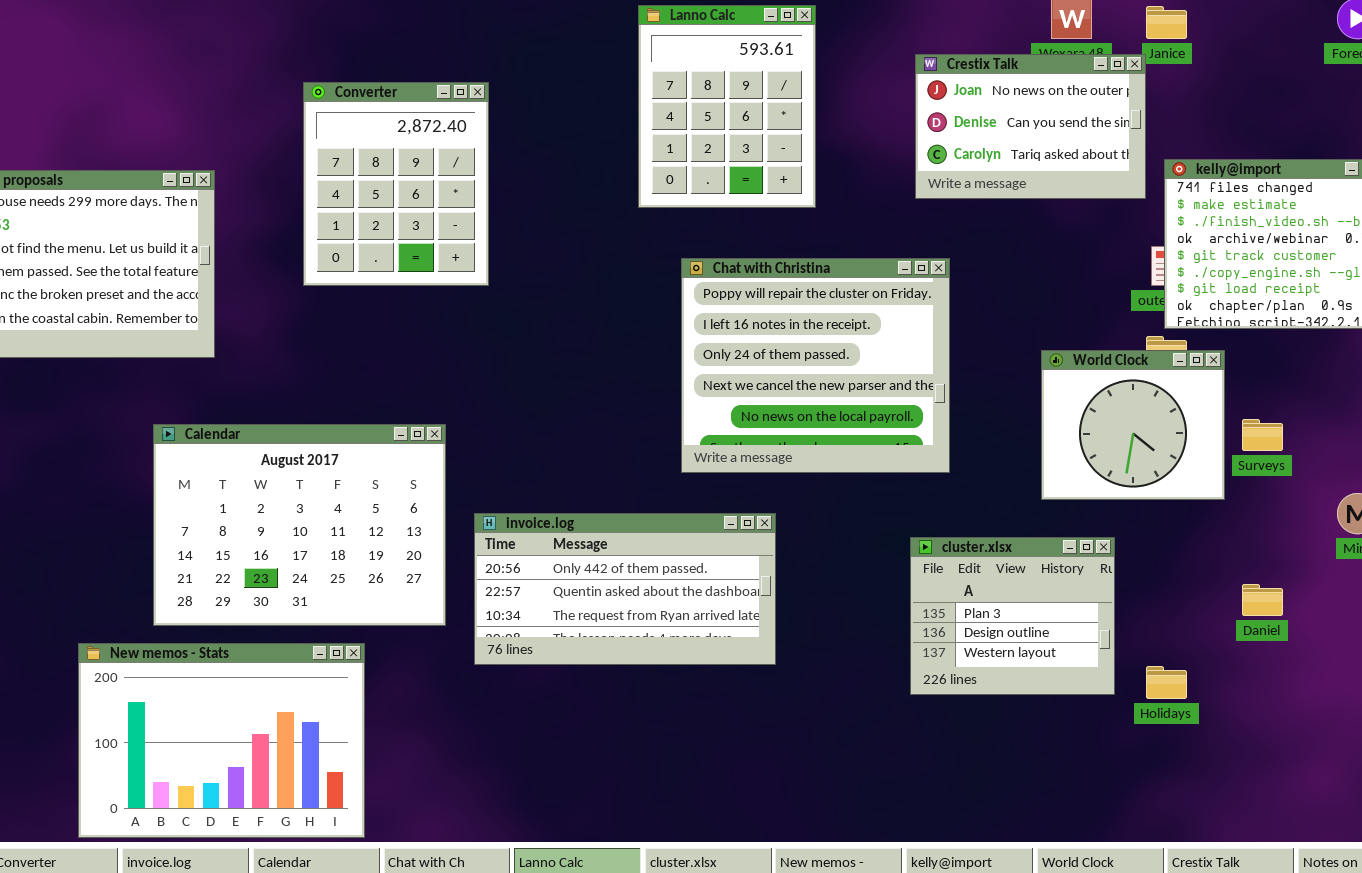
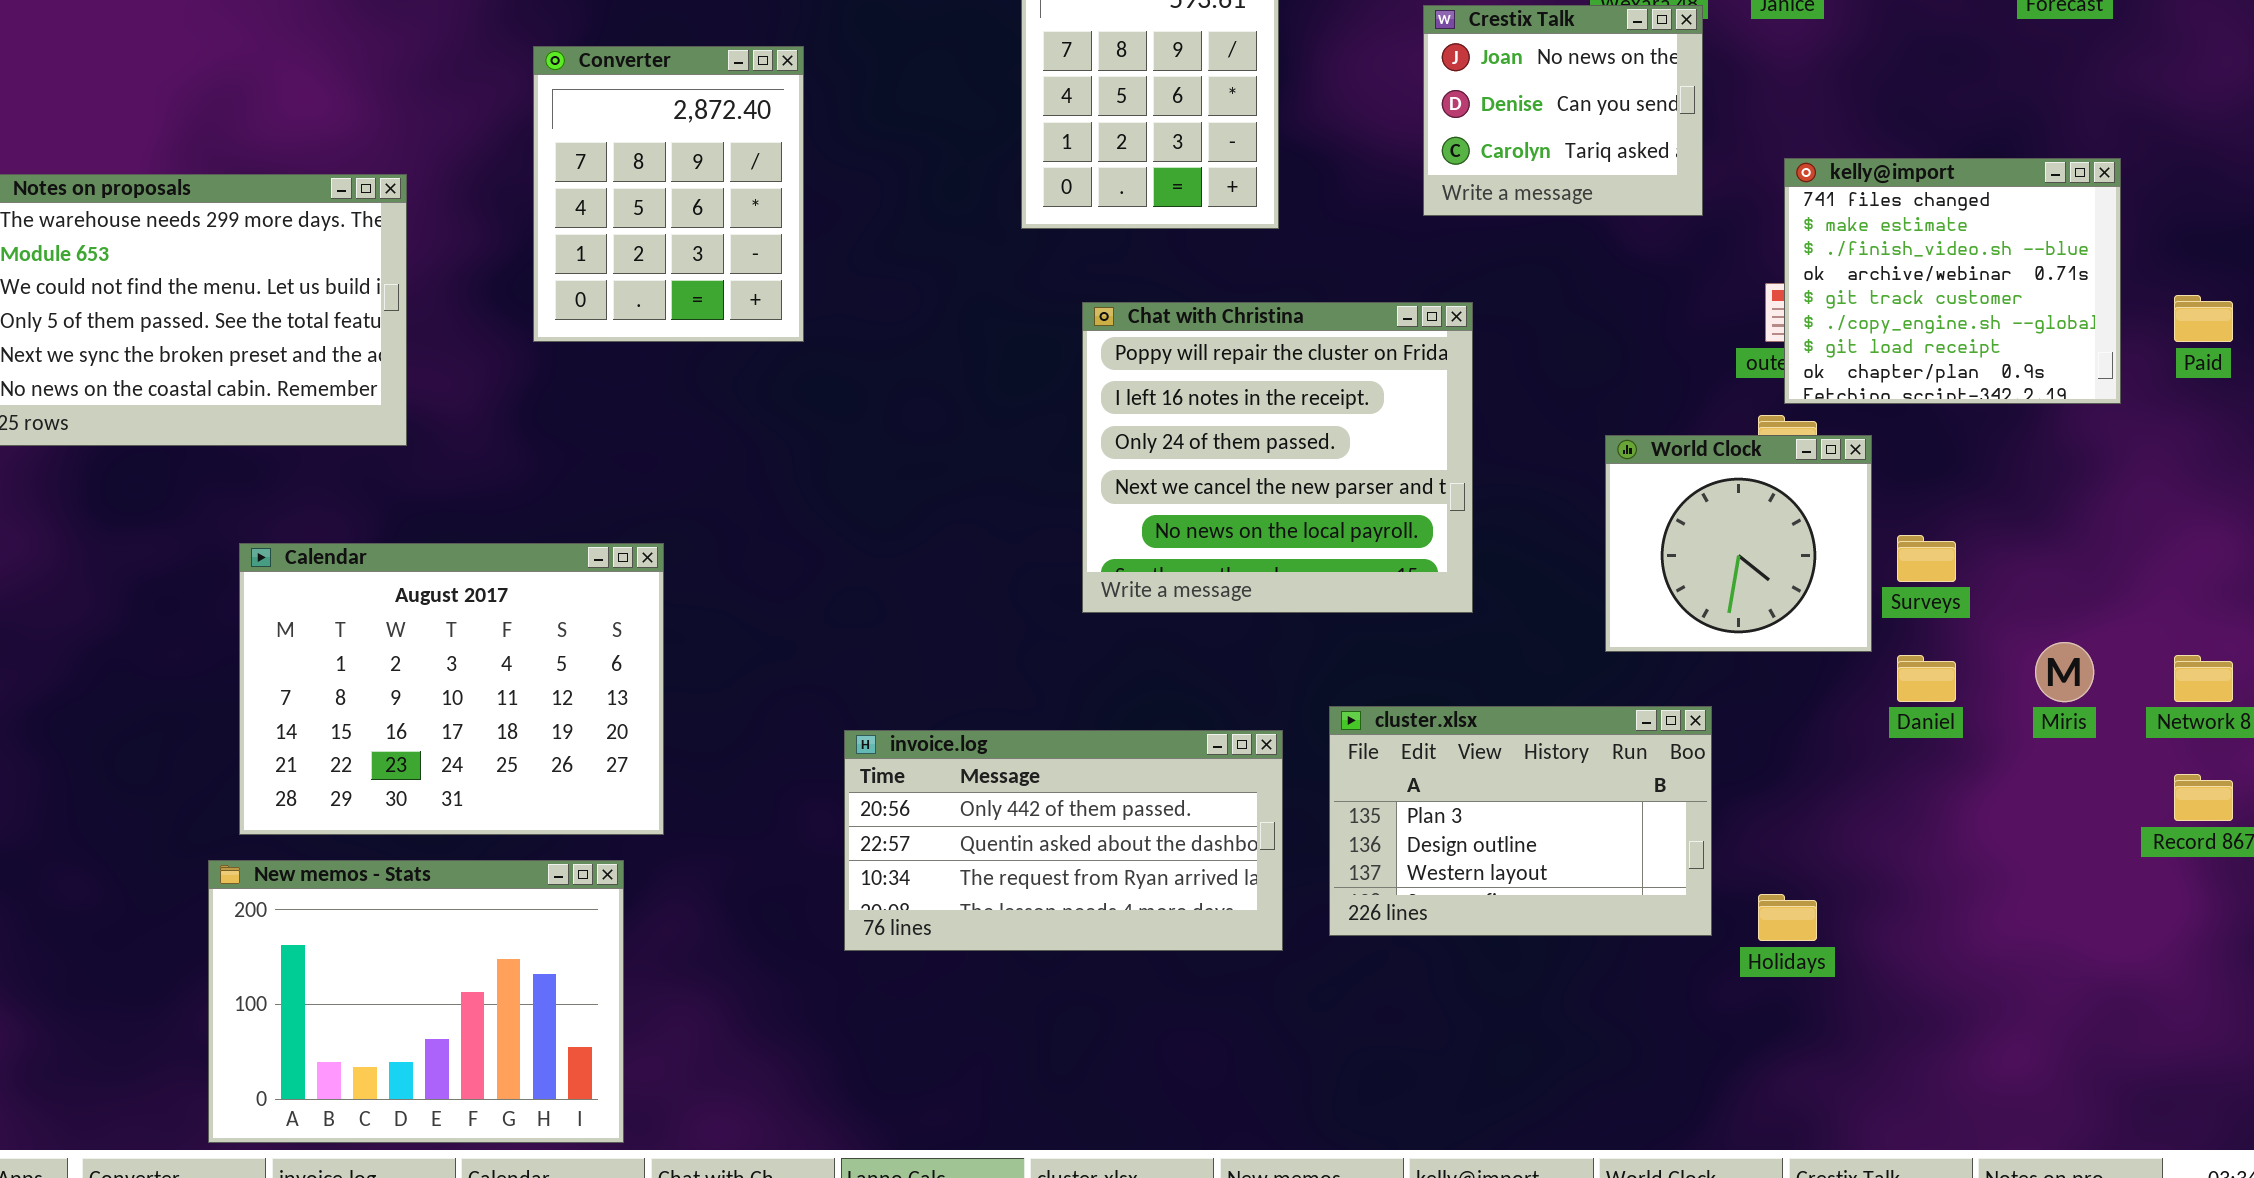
Crestix Talk: [915,54,1146,199] -> [1423,5,1703,216], resized
Calendar: [153,424,446,626] -> [239,543,664,835], moved
invoice.log: [474,513,776,665] -> [844,730,1283,951], moved
cluster.xlsx: [910,537,1115,695] -> [1329,706,1712,936], resized
Daniel: [1242,584,1283,616] -> [1897,655,1956,702], moved

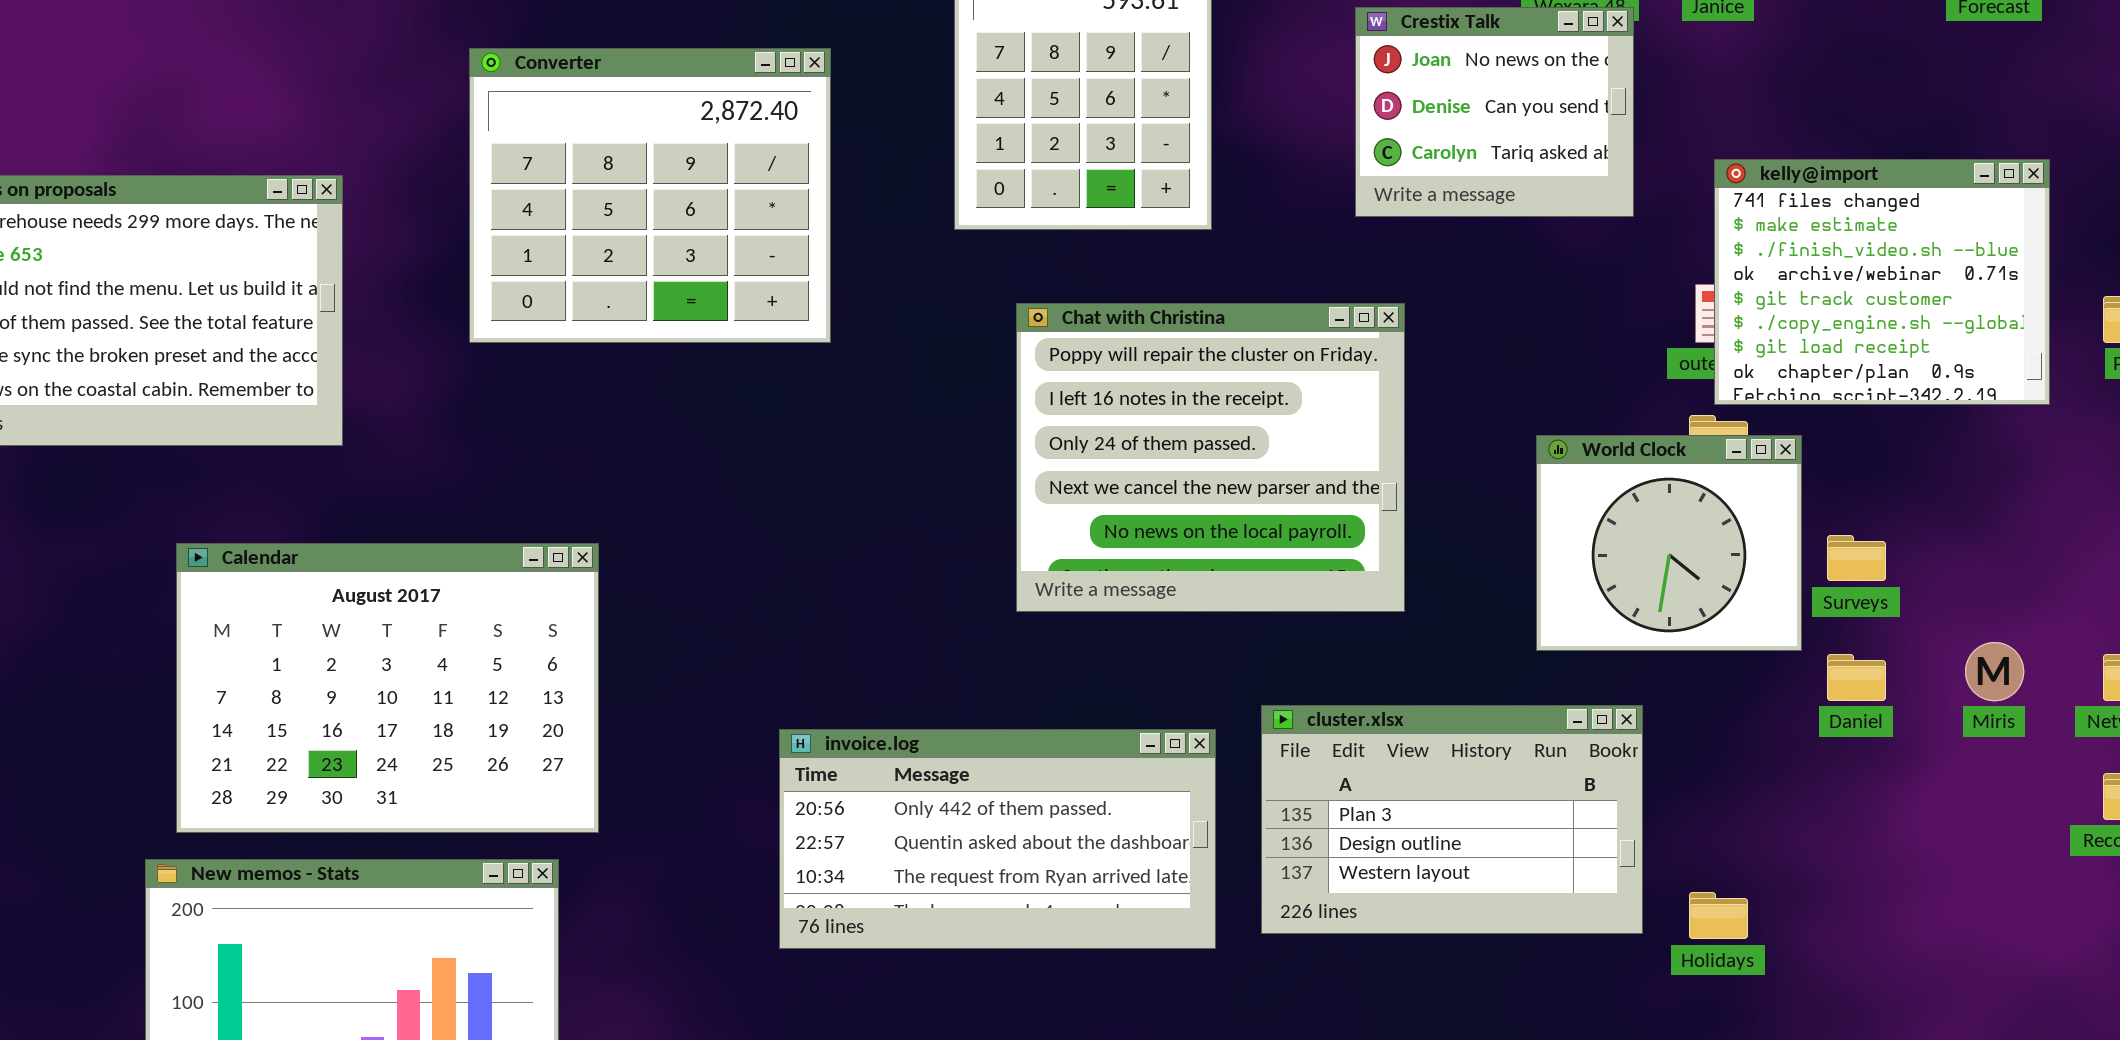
Converter: [533,46,804,342] -> [469,48,831,343], resized

